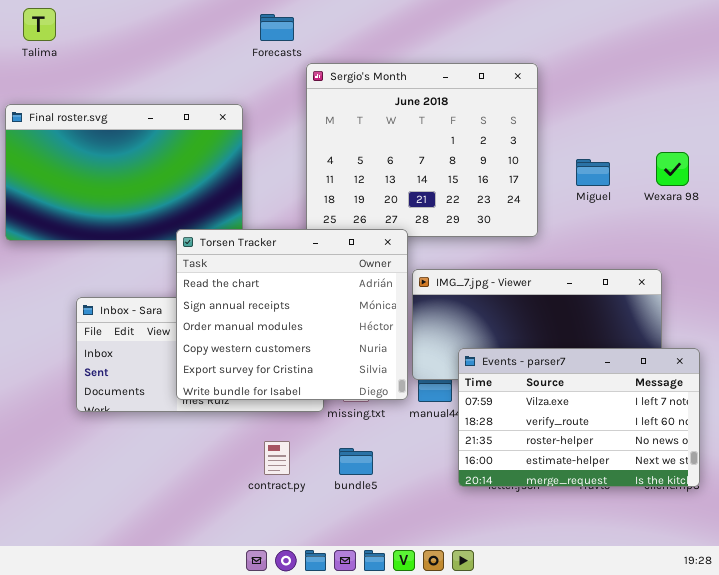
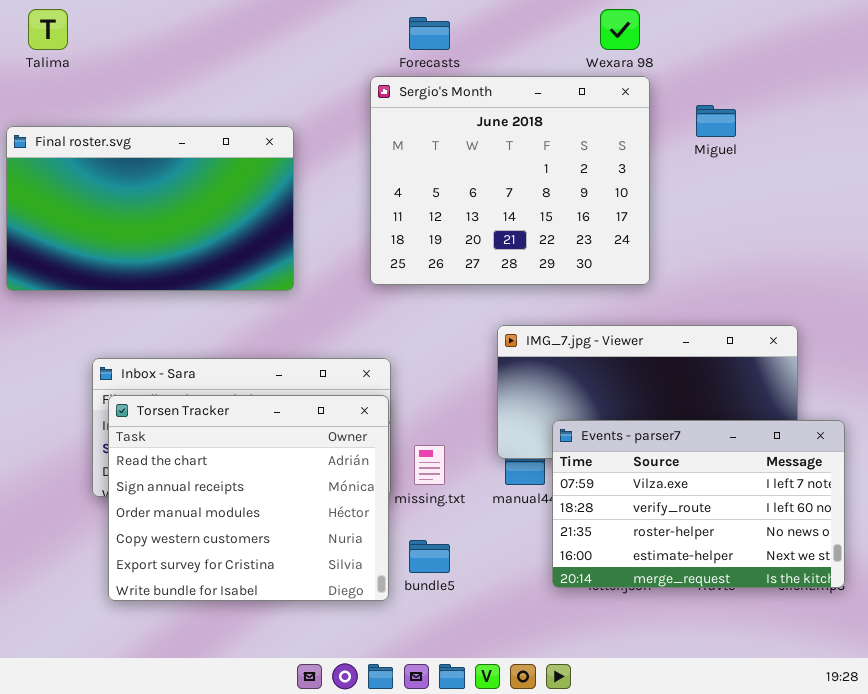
Forecasts: [260,14,294,41] -> [409,17,450,50], moved
Wexara 98: [656,152,689,186] -> [600,9,640,50], moved
Miguel: [576,159,610,186] -> [696,105,736,137], moved
Torsen Tracker: [176,229,408,400] -> [108,395,389,601], moved

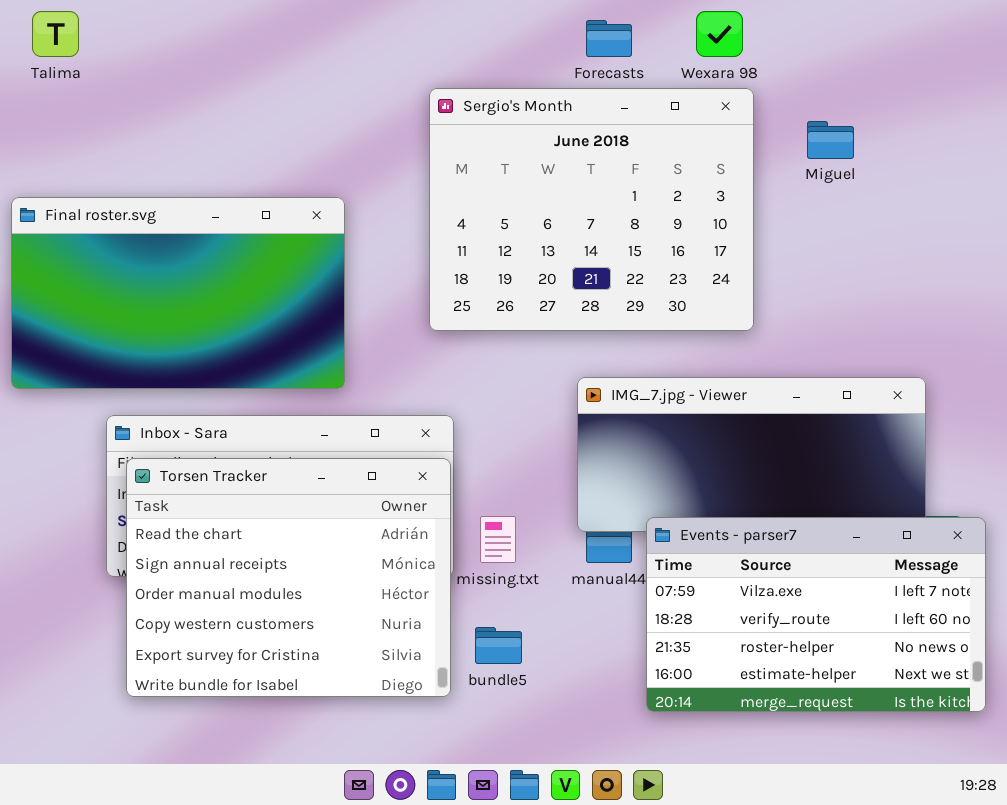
Forecasts: [409,17,450,50] -> [586,20,632,57], moved
Final roster.svg: [6,126,294,291] -> [11,197,345,389], moved
Events - parser7: [552,420,845,588] -> [646,517,986,712], moved

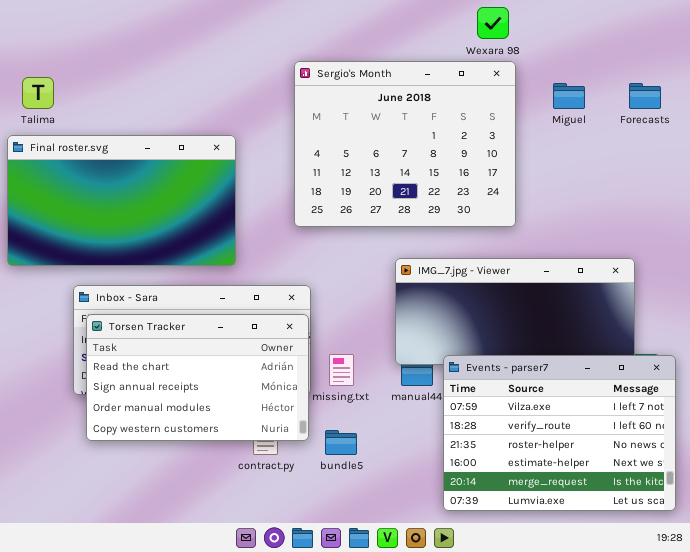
Talima: [32,11,79,57] -> [22,77,54,109], moved
Forecasts: [586,20,632,57] -> [629,83,661,109], moved
Torsen Tracker: [126,458,451,697] -> [86,314,309,441], resized
Events - parser7: [646,517,986,712] -> [443,355,676,511], resized

